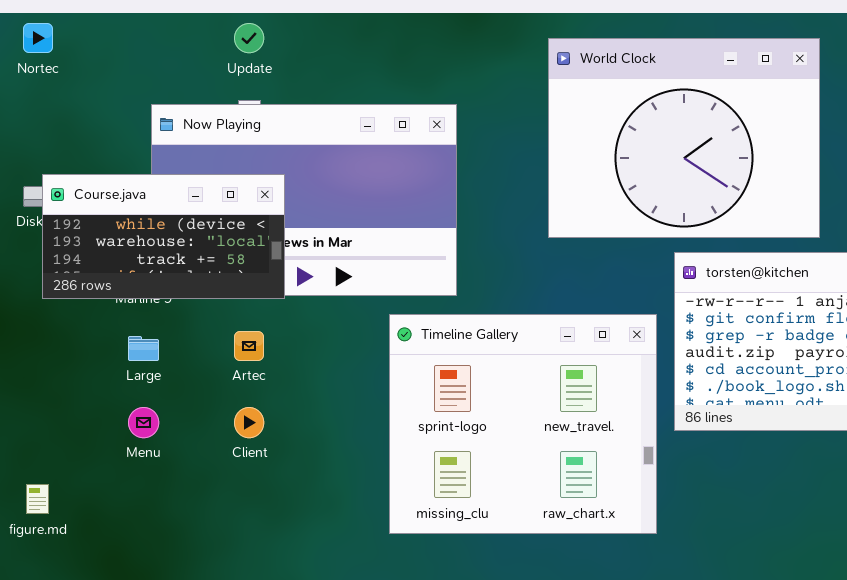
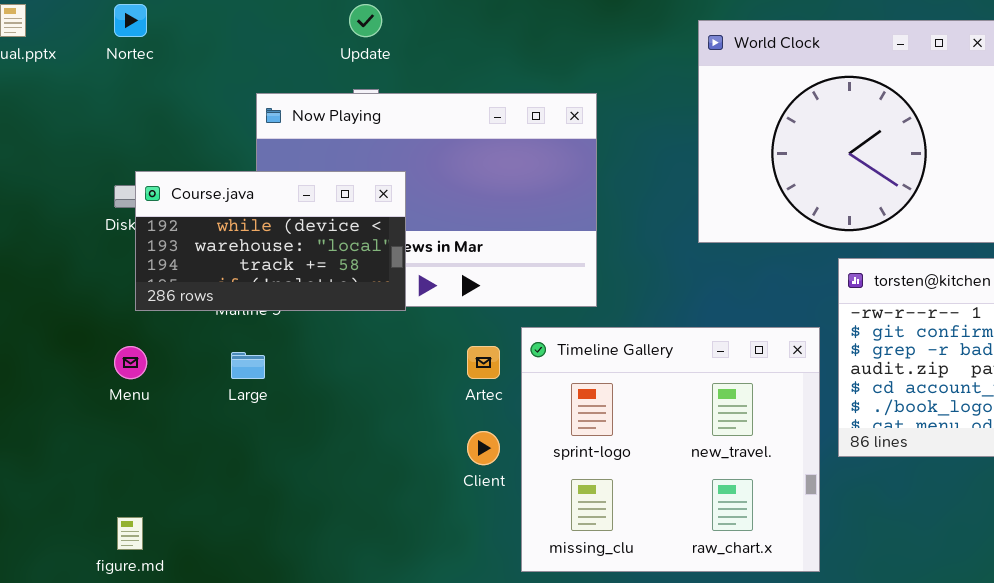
Artec: [234,331,264,361] -> [467,346,500,379], moved
Menu: [128,407,159,438] -> [114,346,147,379], moved
Client: [234,407,264,438] -> [467,431,500,465], moved

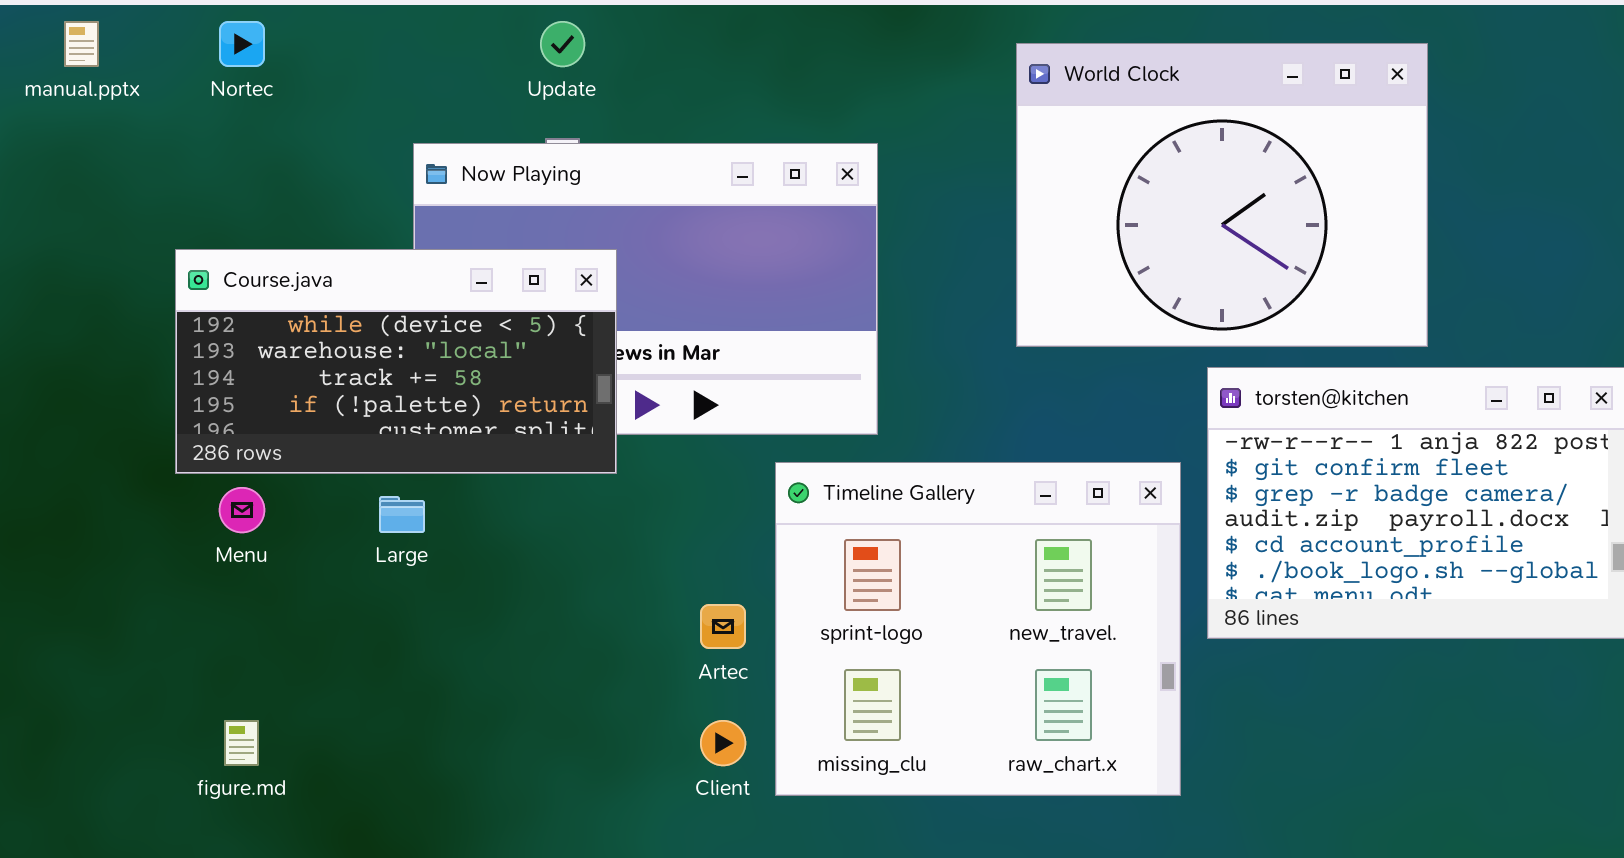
Course.java: [135,171,406,311] -> [175,249,617,474], resized
Artec: [467,346,500,379] -> [700,604,746,649], moved
Client: [467,431,500,465] -> [700,720,746,766], moved

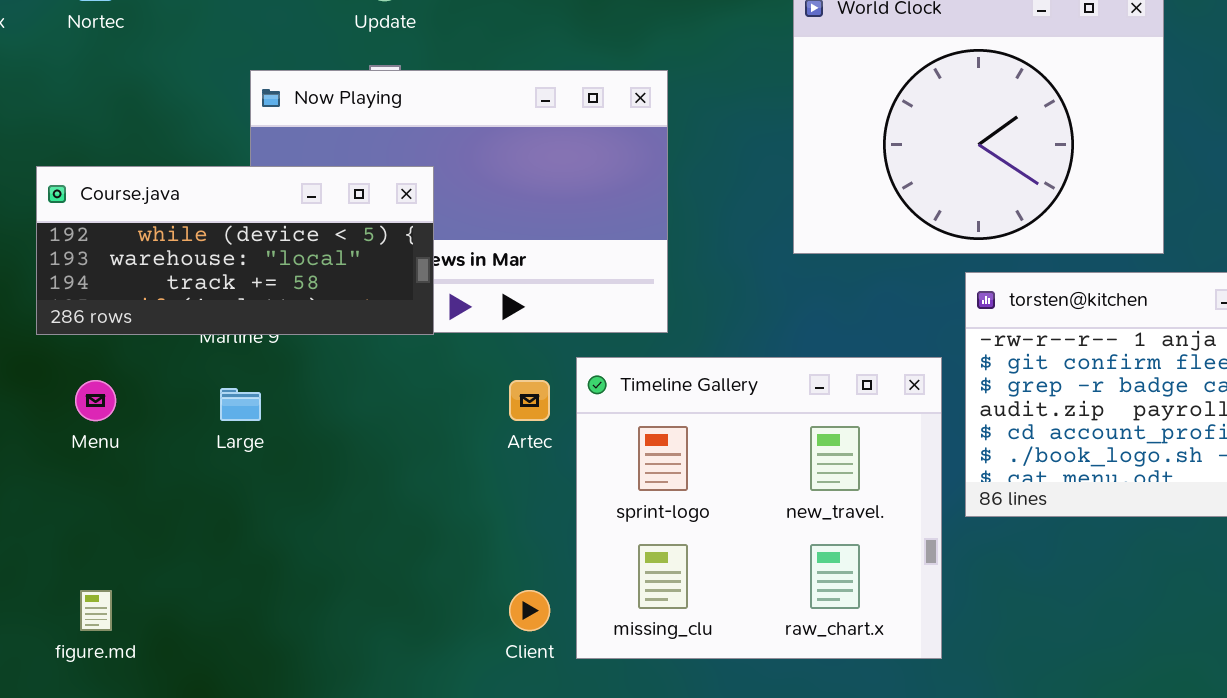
Course.java: [175,249,617,474] -> [36,166,434,335], resized
Artec: [700,604,746,649] -> [509,380,550,421], moved

